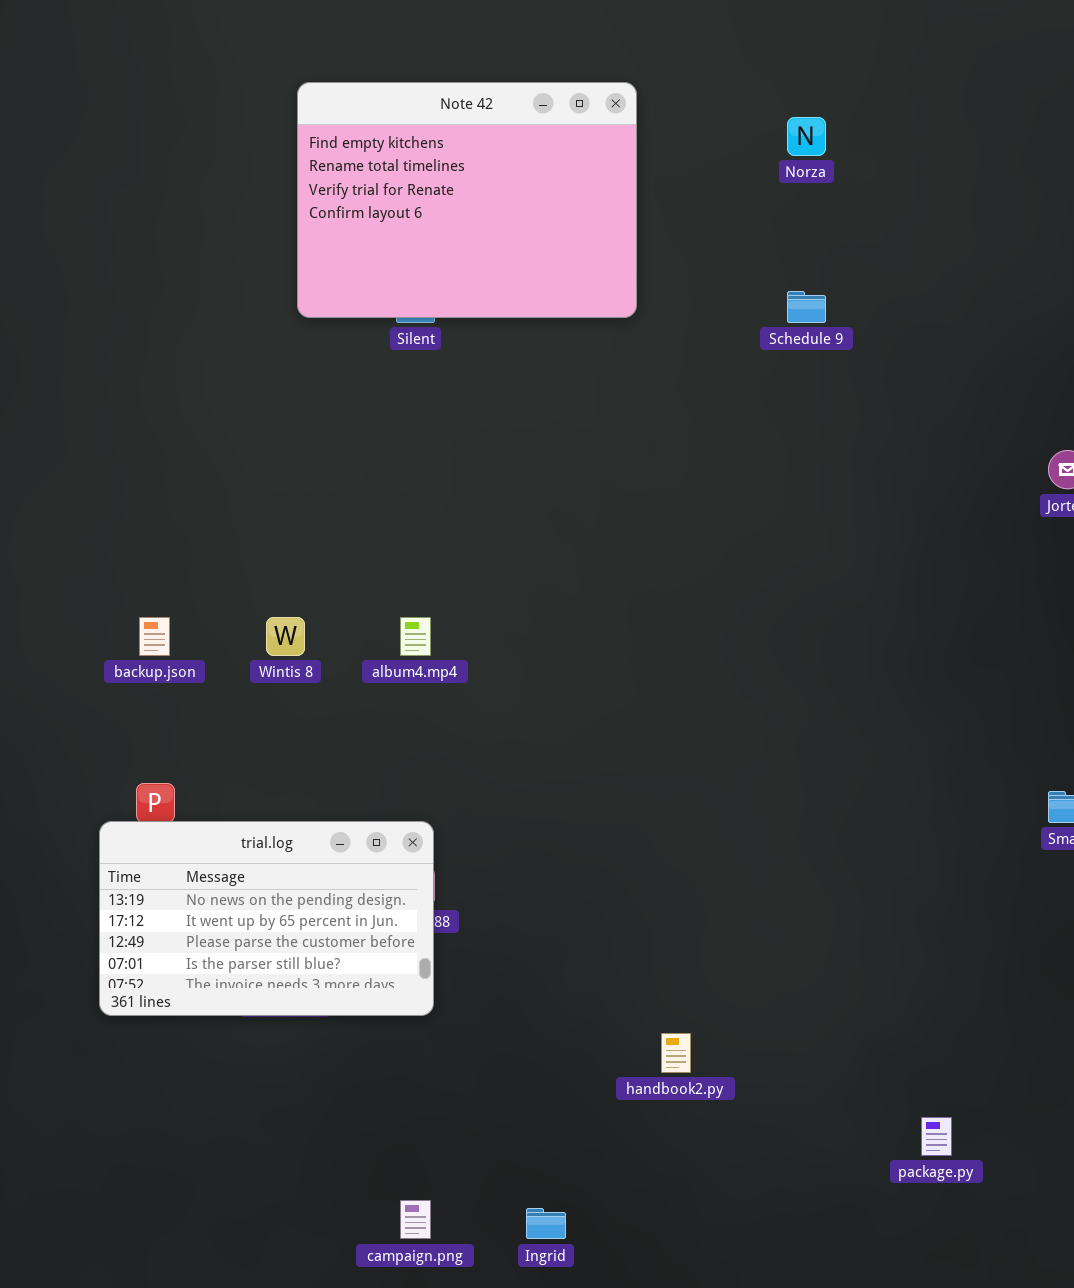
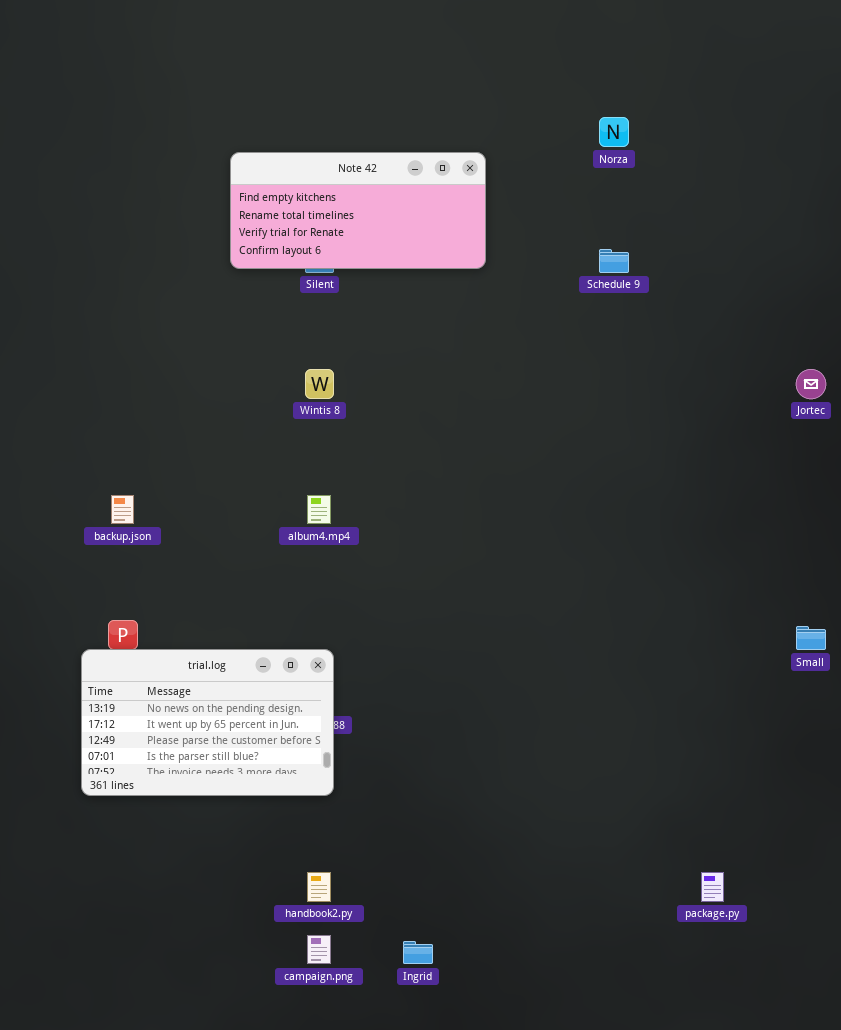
Note 42: [297,82,637,318] -> [230,152,486,269], resized
Wintis 8: [266,617,305,656] -> [305,369,334,399], moved
handbook2.py: [661,1033,691,1073] -> [307,872,331,902], moved

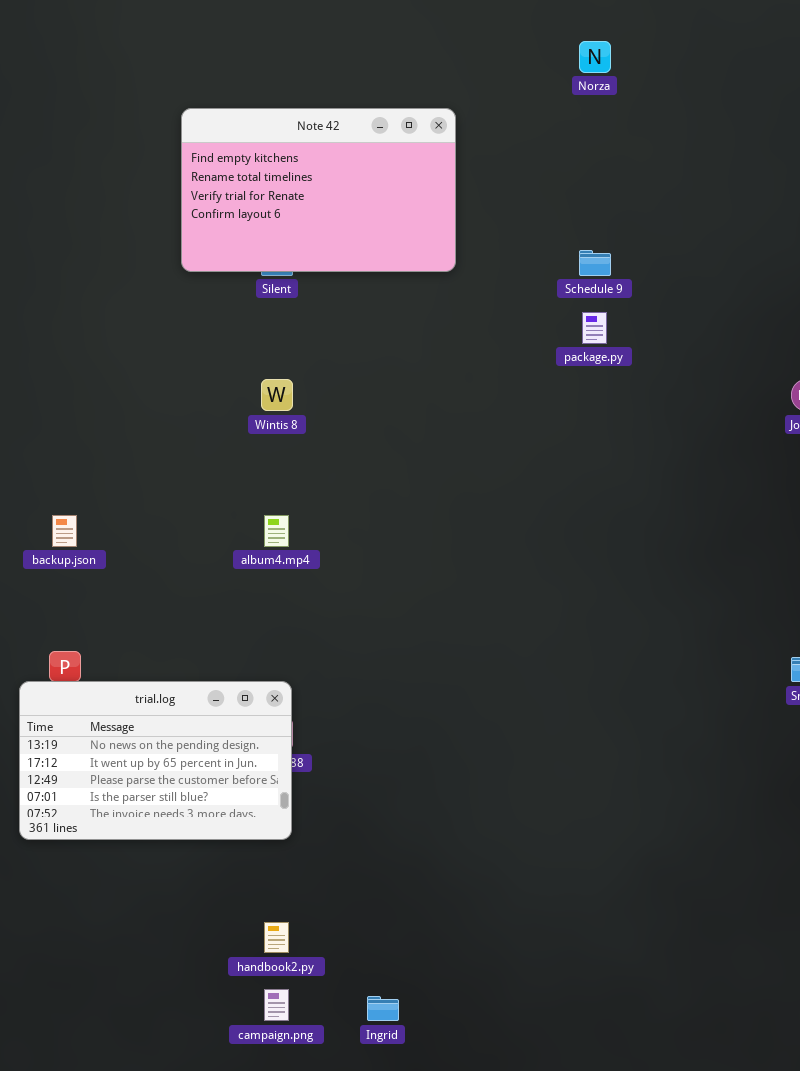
Norza: [599,117,629,147] -> [579,41,611,73], moved
Note 42: [230,152,486,269] -> [181,108,456,272], resized
package.py: [701,872,724,902] -> [582,312,607,344], moved

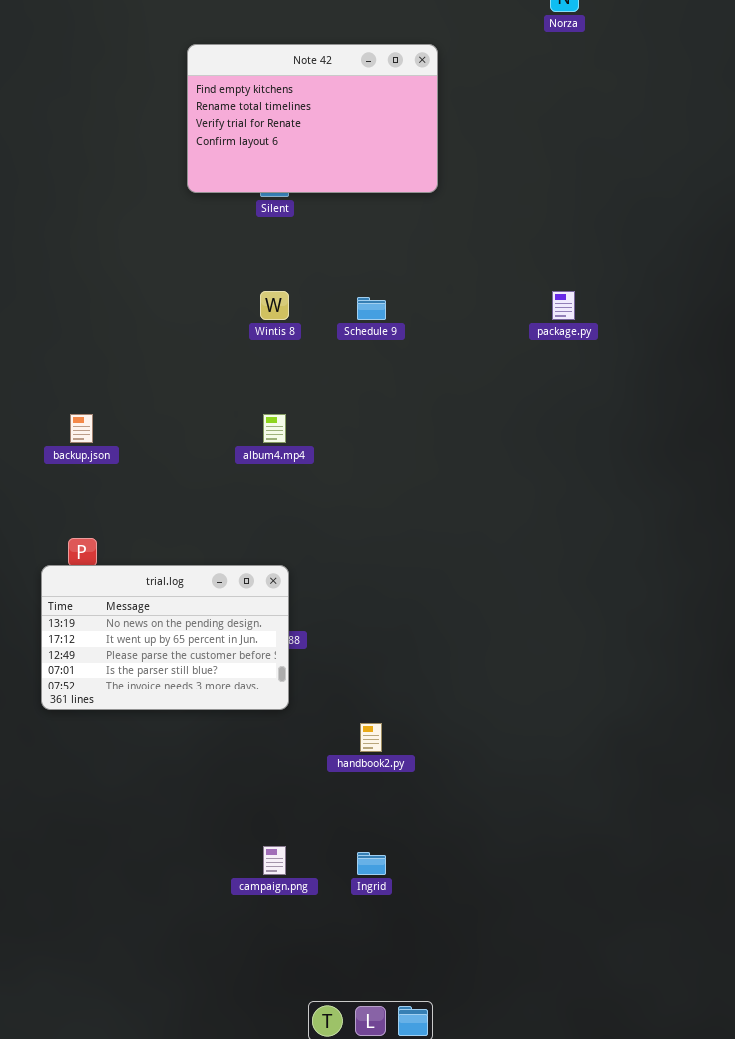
Schedule 9: [579,250,611,276] -> [357,297,386,320], moved
package.py: [582,312,607,344] -> [552,291,575,320], moved
handbook2.py: [264,922,289,953] -> [360,723,382,752], moved

